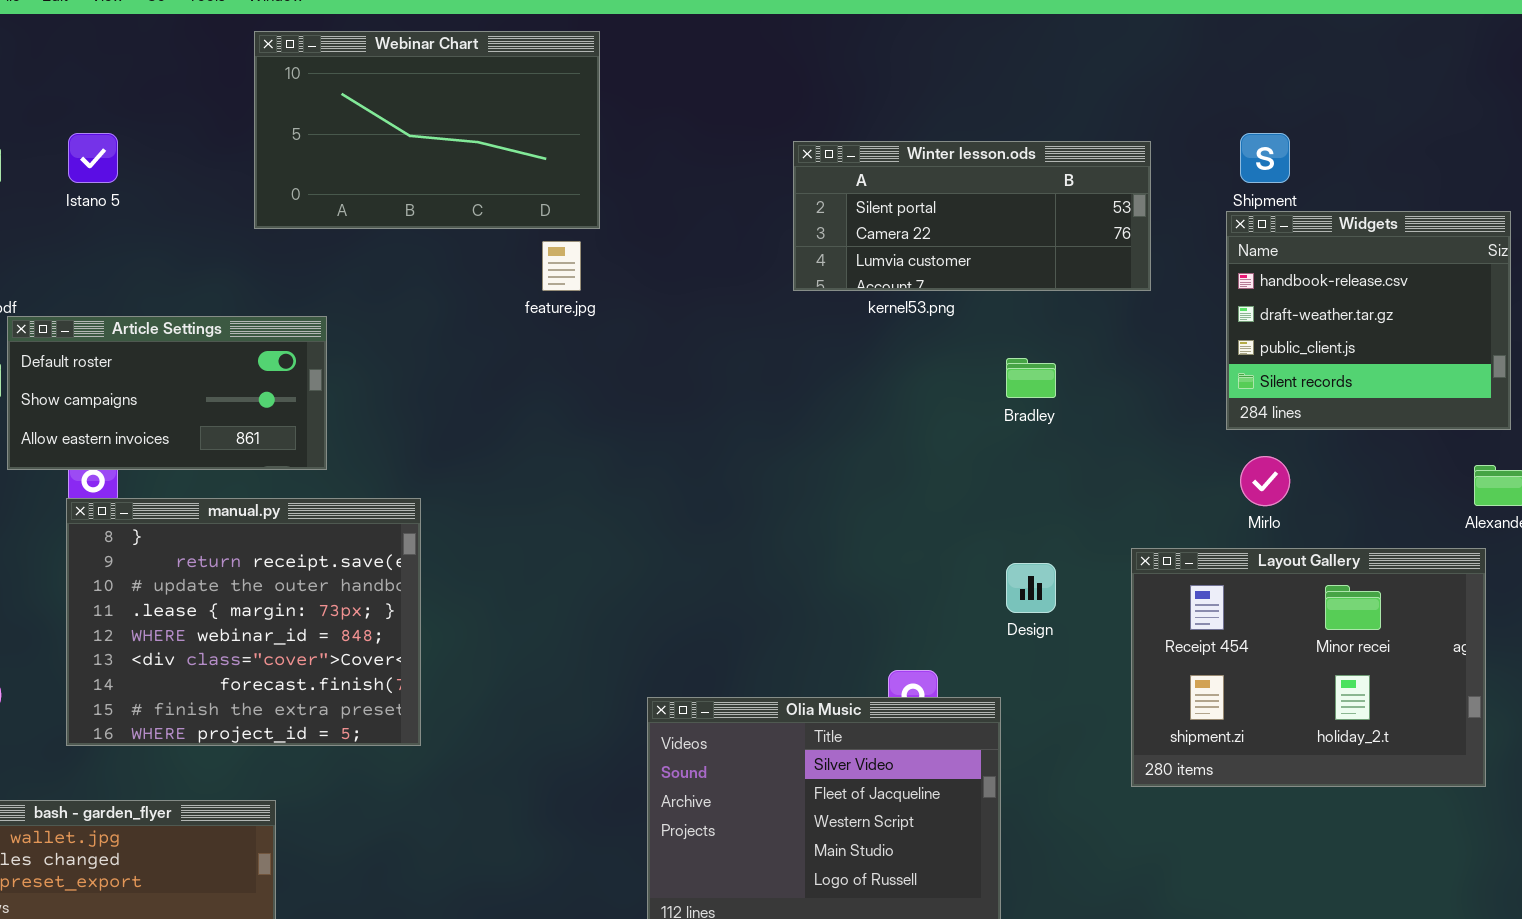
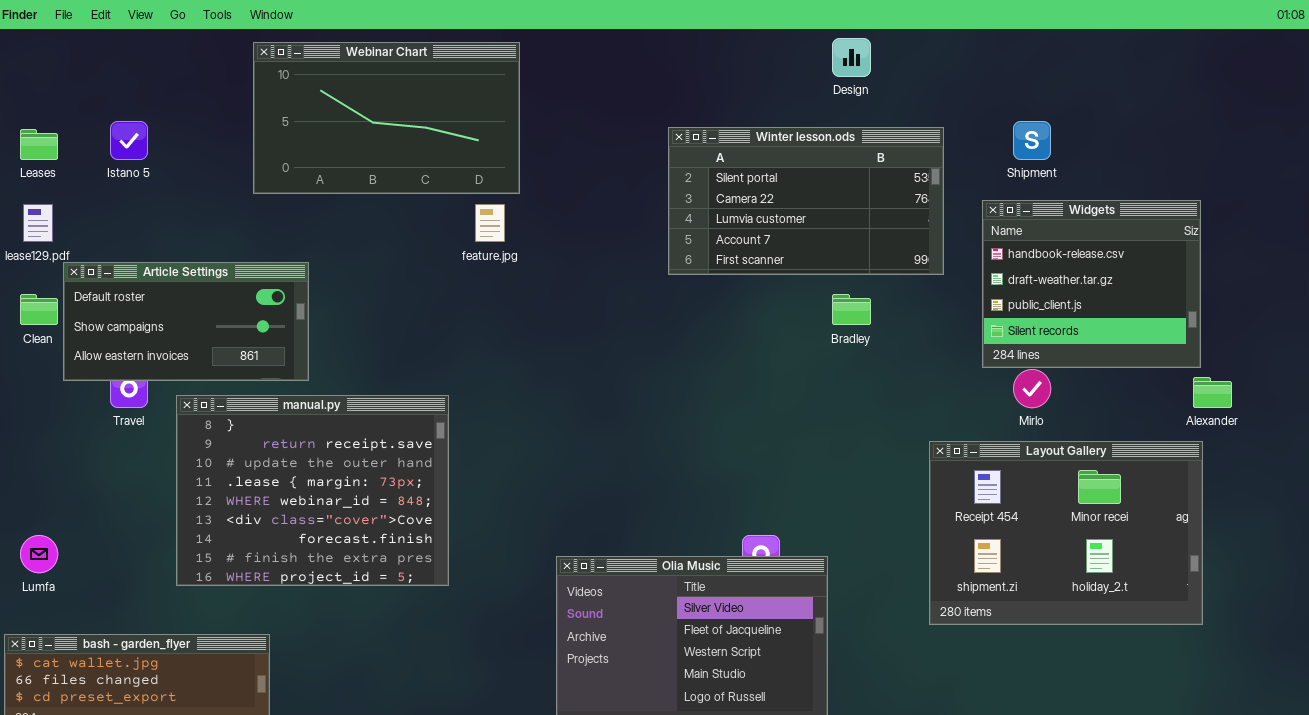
Winter lesson.ods: [793,141,1151,291] -> [668,127,944,275], resized
Widgets: [1226,211,1511,430] -> [982,200,1201,368], moved
manual.py: [66,498,421,746] -> [176,395,449,586], moved
Design: [1006,563,1056,613] -> [832,38,871,77], moved

